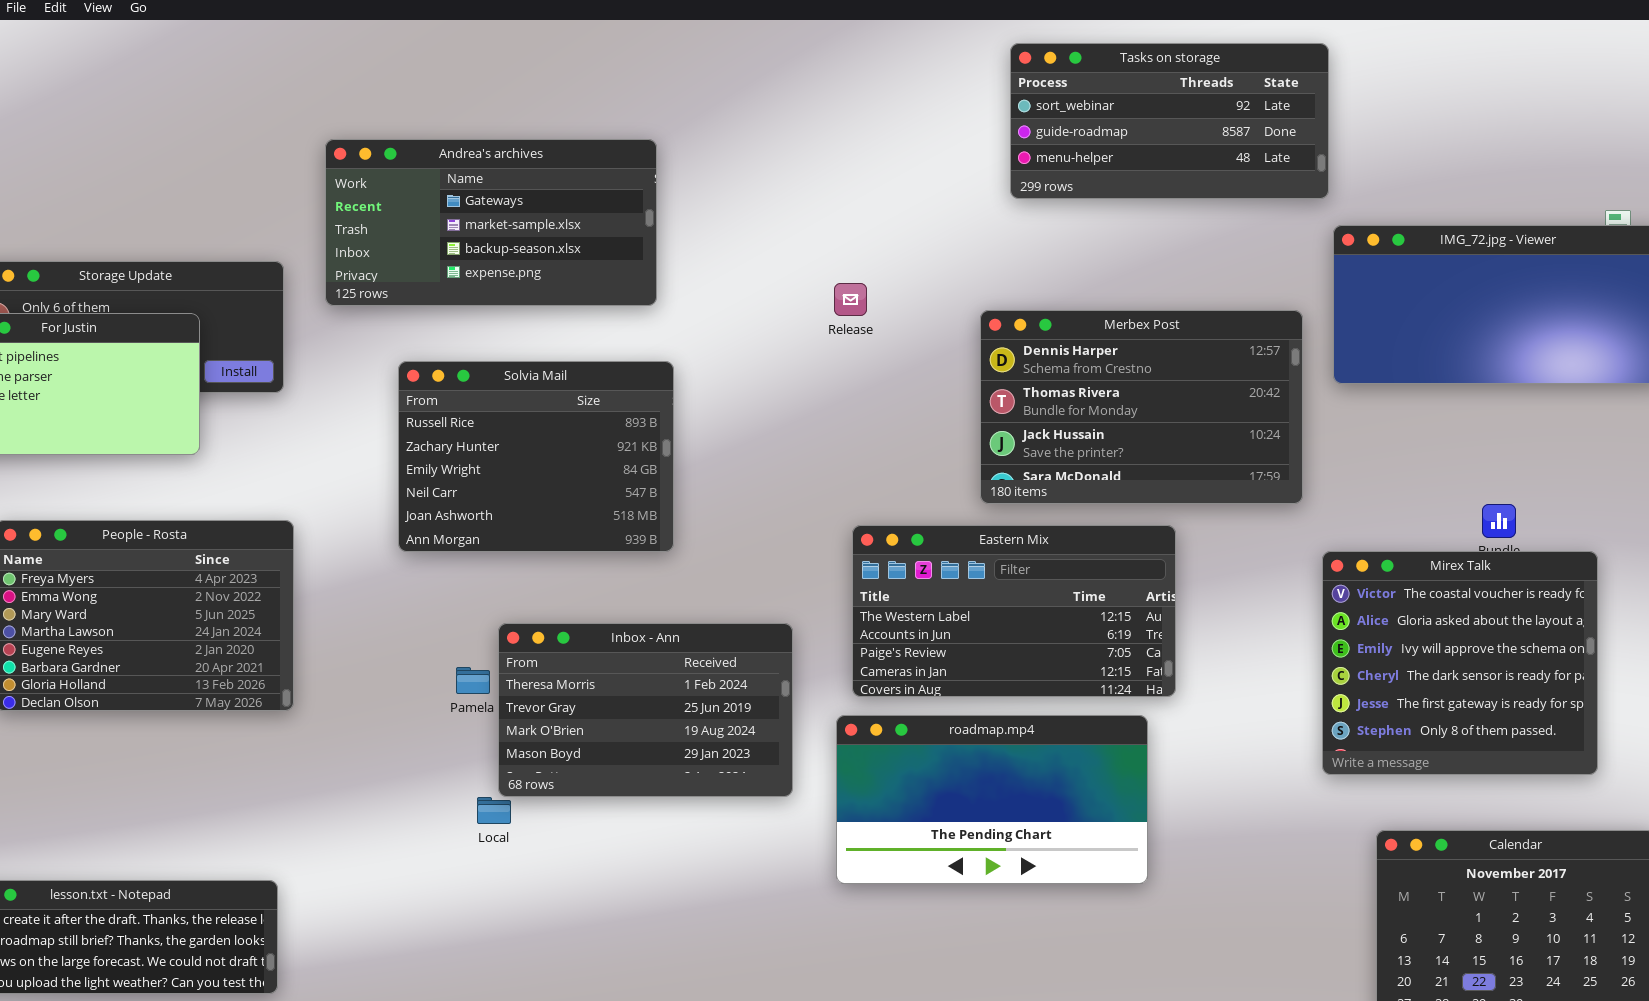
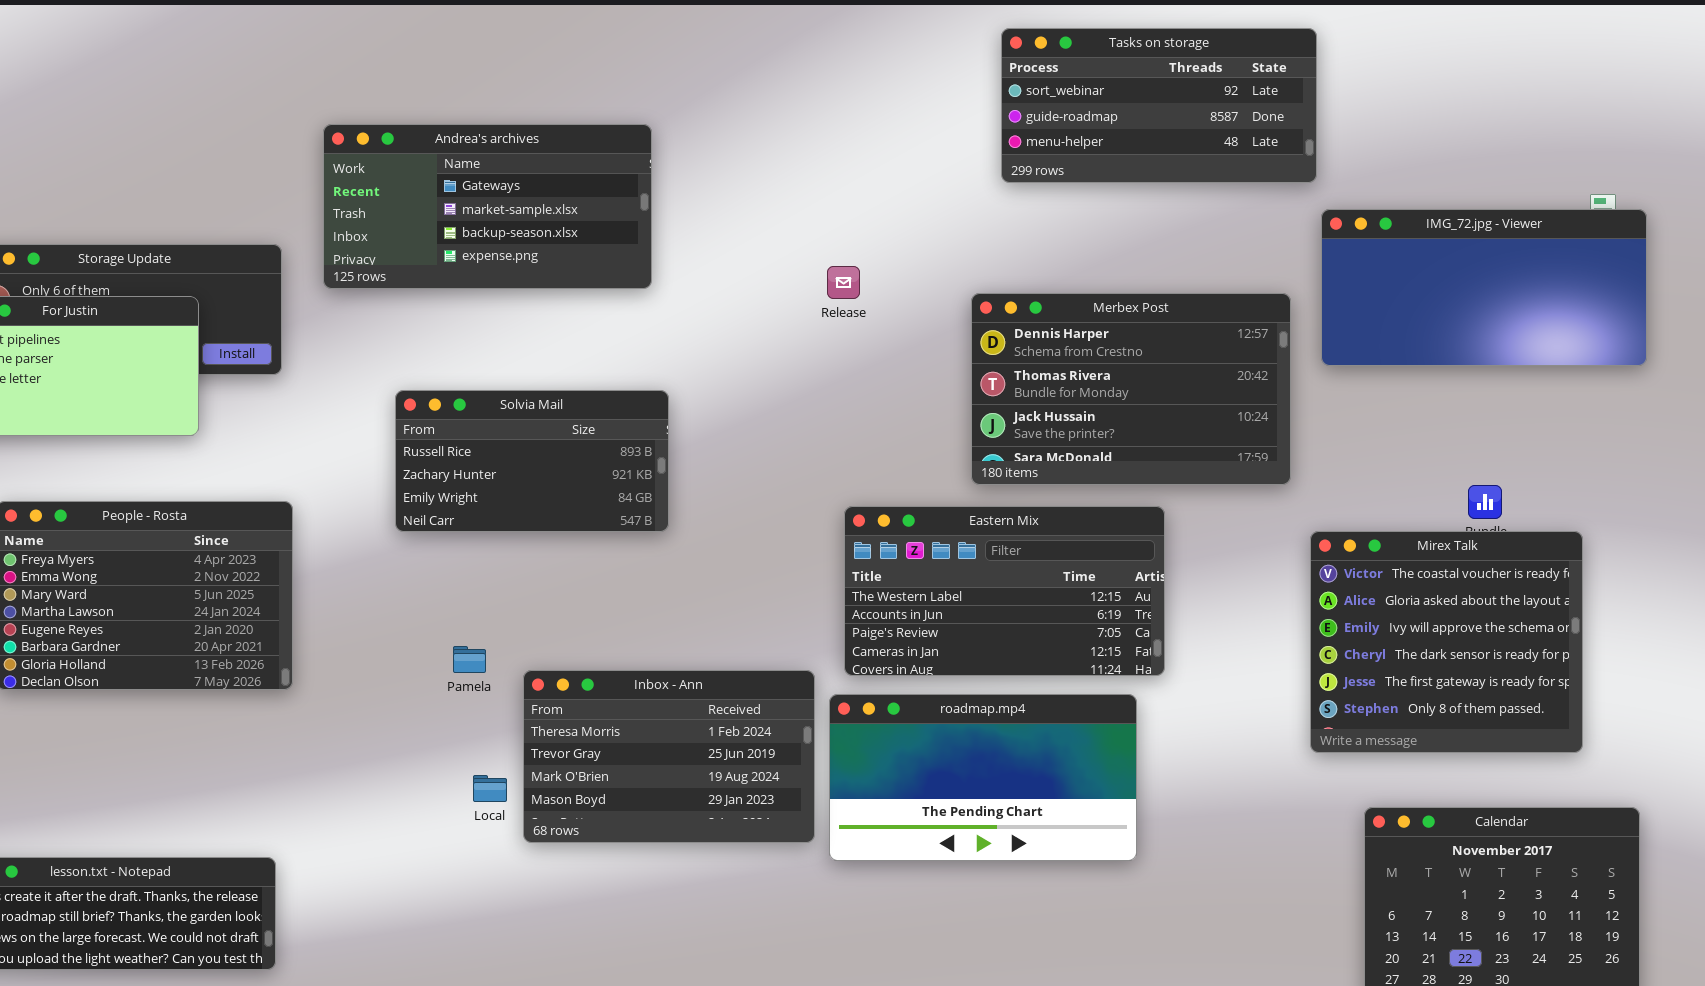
Solvia Mail: [398,361,674,552] -> [395,390,669,532], resized
Inbox - Ann: [498,623,793,797] -> [523,670,815,843], moved

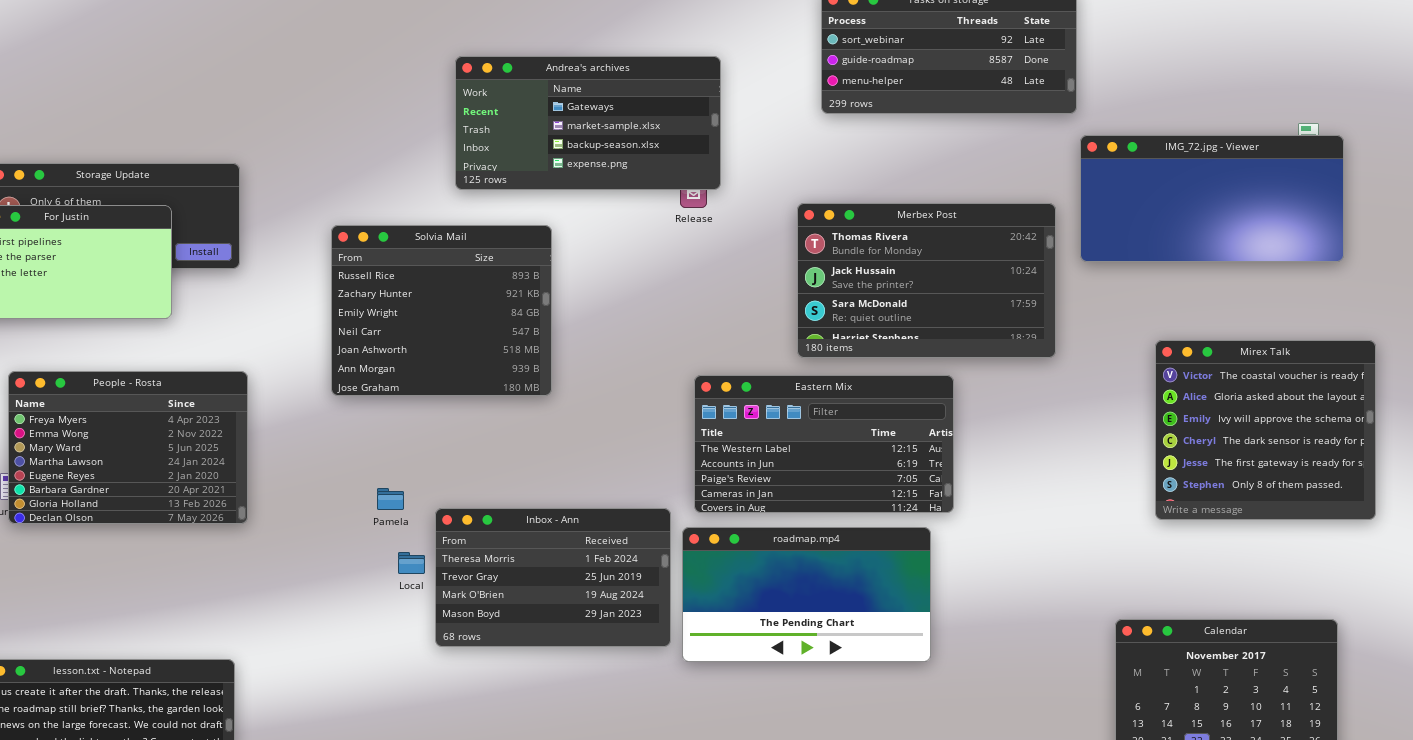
Andrea's archives: [323,124,652,289] -> [455,56,721,190], moved
Merbex Post: [971,293,1291,485] -> [797,203,1056,358], scrolled down 1 row
Solvia Mail: [395,390,669,532] -> [331,225,552,396], resized
Mirex Talk: [1310,531,1583,753] -> [1155,340,1376,520], moved
Local: [473,775,507,802] -> [398,552,425,574], moved

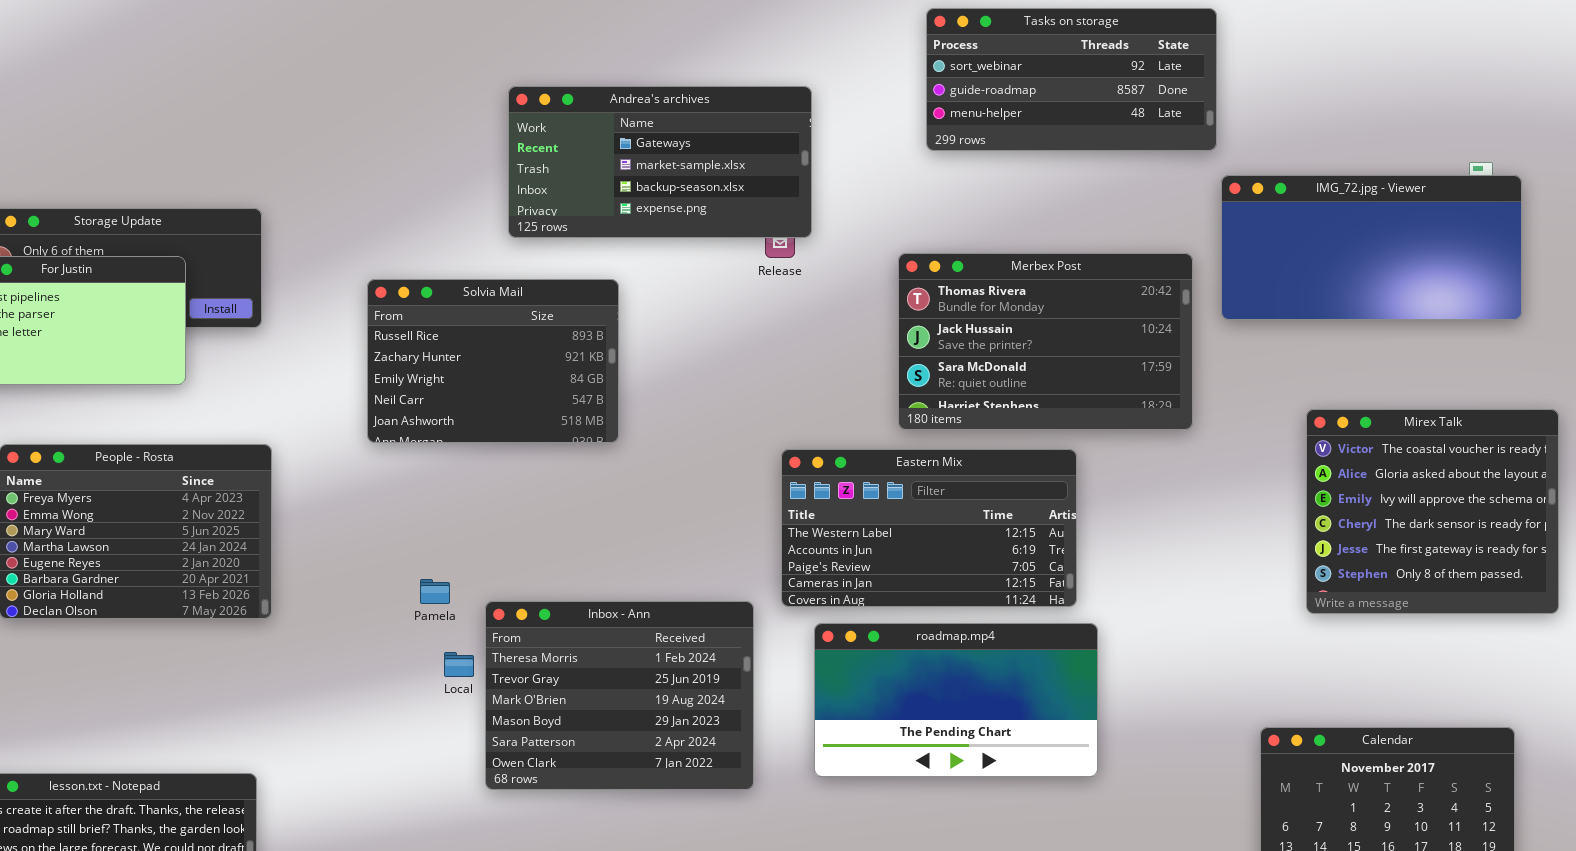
Solvia Mail: [331,225,552,396] -> [367,279,619,443], resized
Inbox - Ann: [435,508,671,647] -> [485,601,754,790], resized
roadmap.mp4: [682,527,931,662] -> [814,623,1098,777], moved

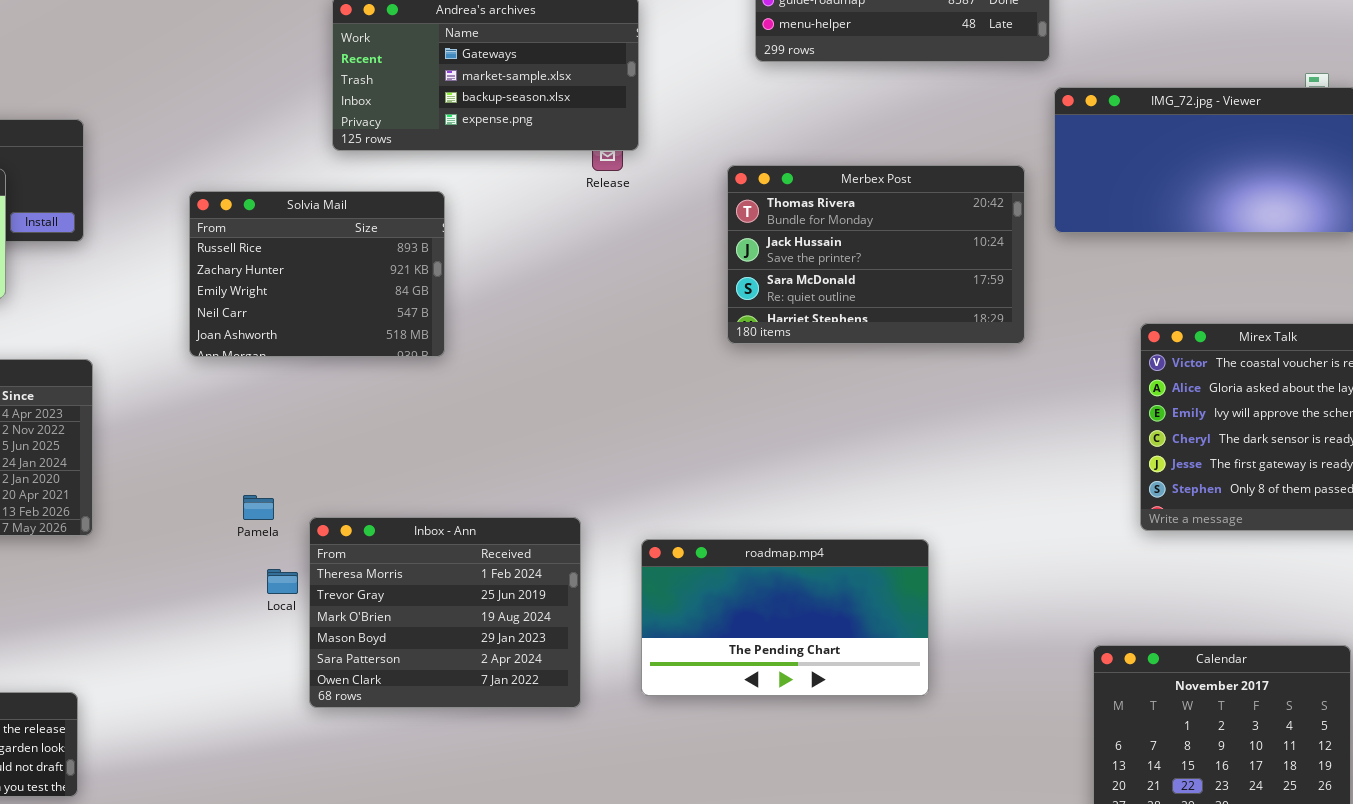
Eastern Mix: [781,449,1077,607] -> none, closed

